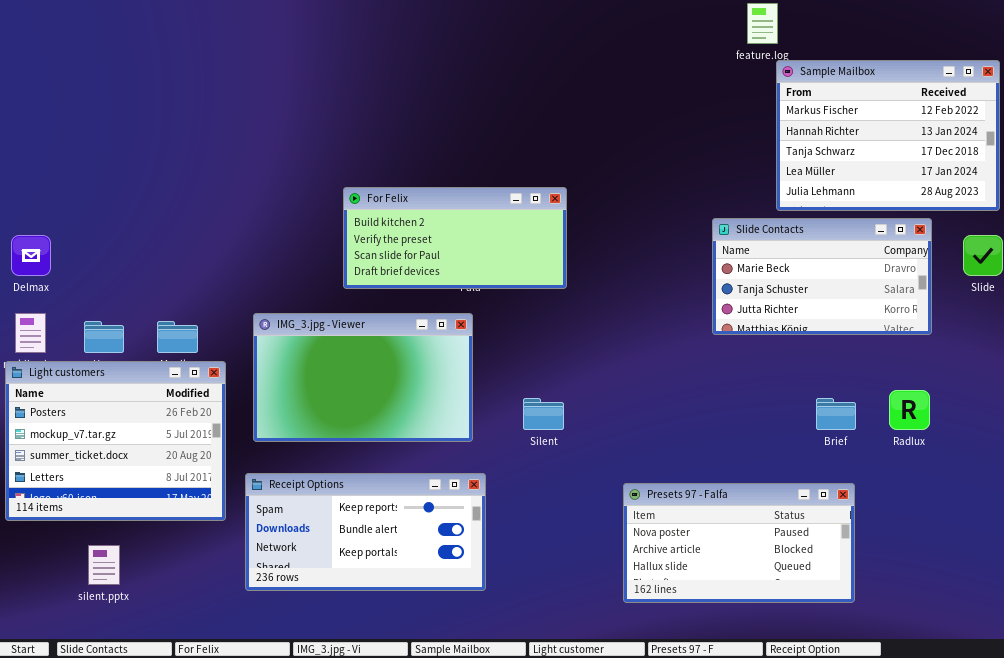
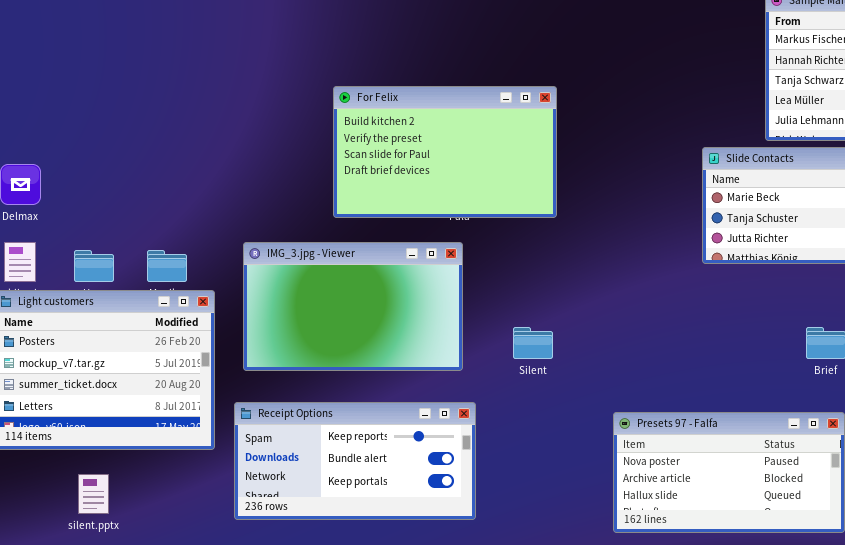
For Felix: [343,187,567,289] -> [333,86,557,218], resized

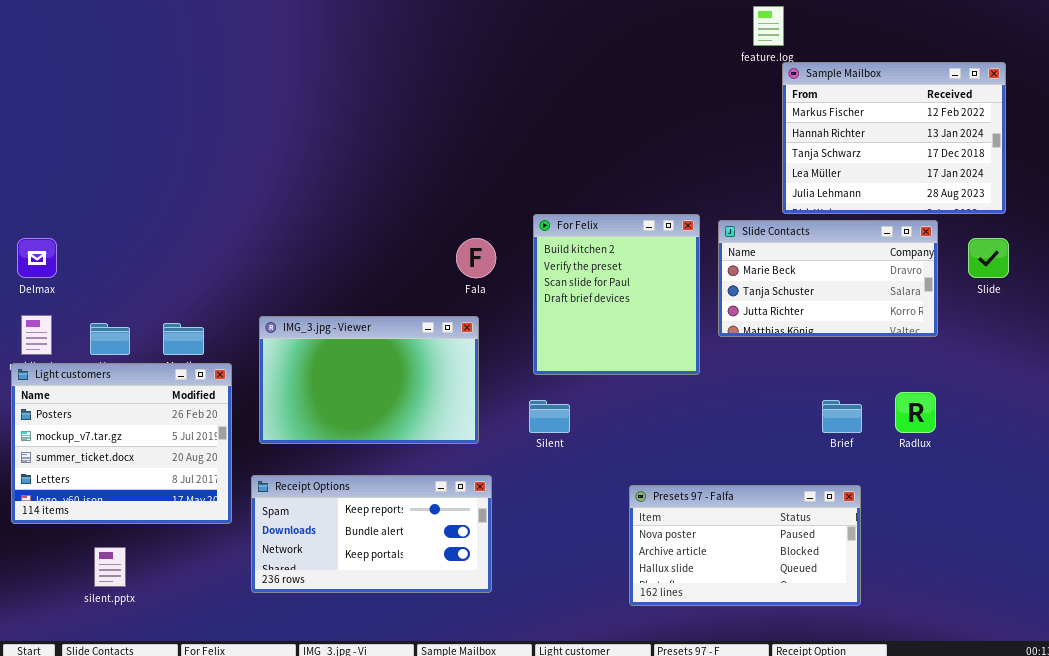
For Felix: [333,86,557,218] -> [533,214,700,375], moved, resized

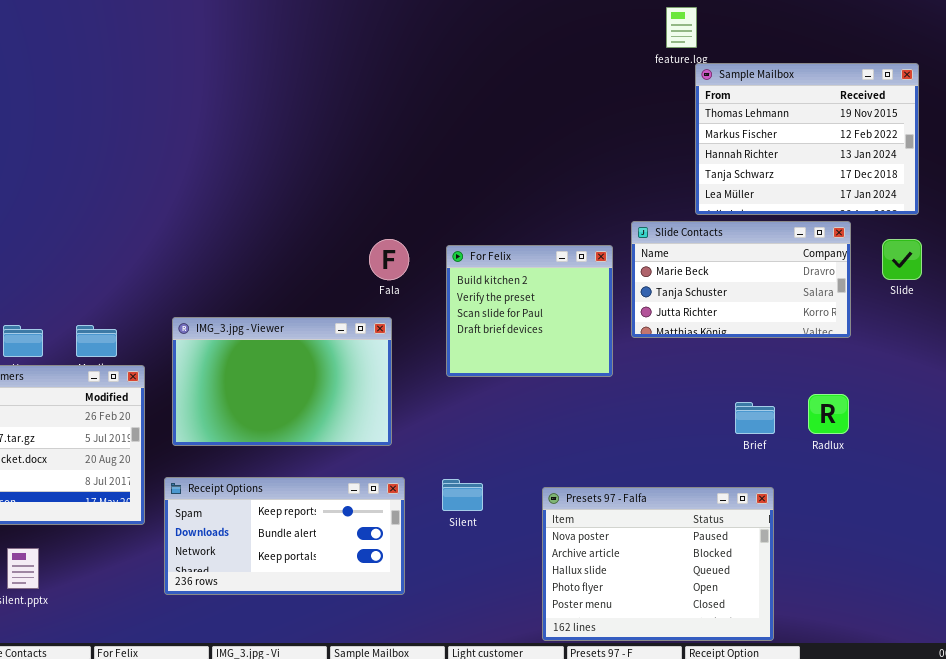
Sample Mailbox: [782,62,1006,214] -> [695,63,919,215], scrolled up 1 row
For Felix: [533,214,700,375] -> [446,245,613,377], resized
Silent: [529,400,570,433] -> [442,479,483,511], moved
Presets 97 - Falfa: [629,485,861,606] -> [542,487,774,641], resized

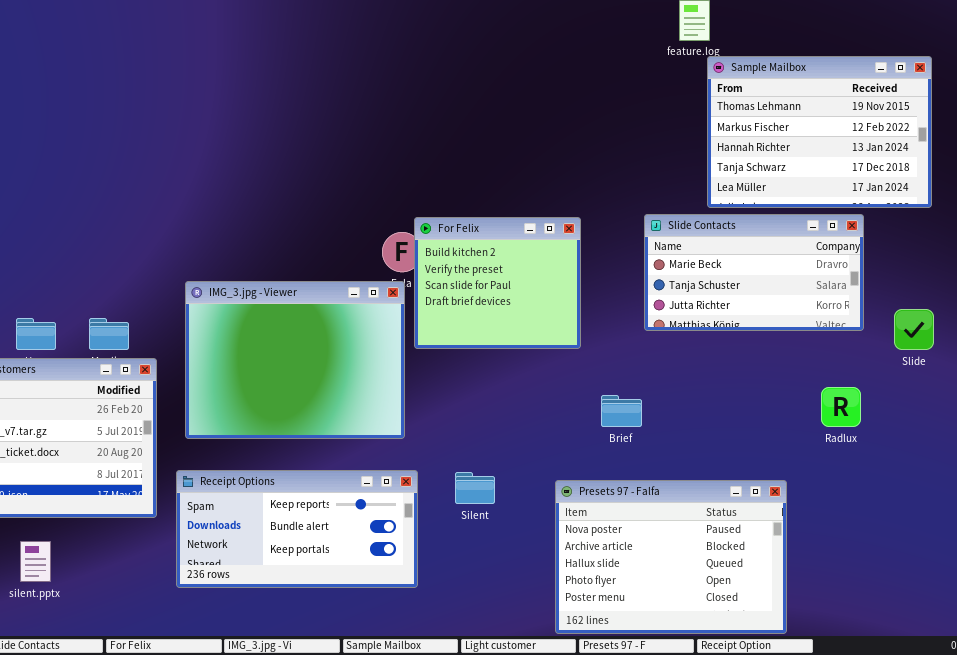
Slide: [882,239,922,280] -> [894,309,934,350], moved
For Felix: [446,245,613,377] -> [414,217,581,349], moved
IMG_3.jpg - Viewer: [172,317,392,446] -> [185,281,405,439], resized
Brief: [735,402,775,434] -> [601,395,642,427], moved

